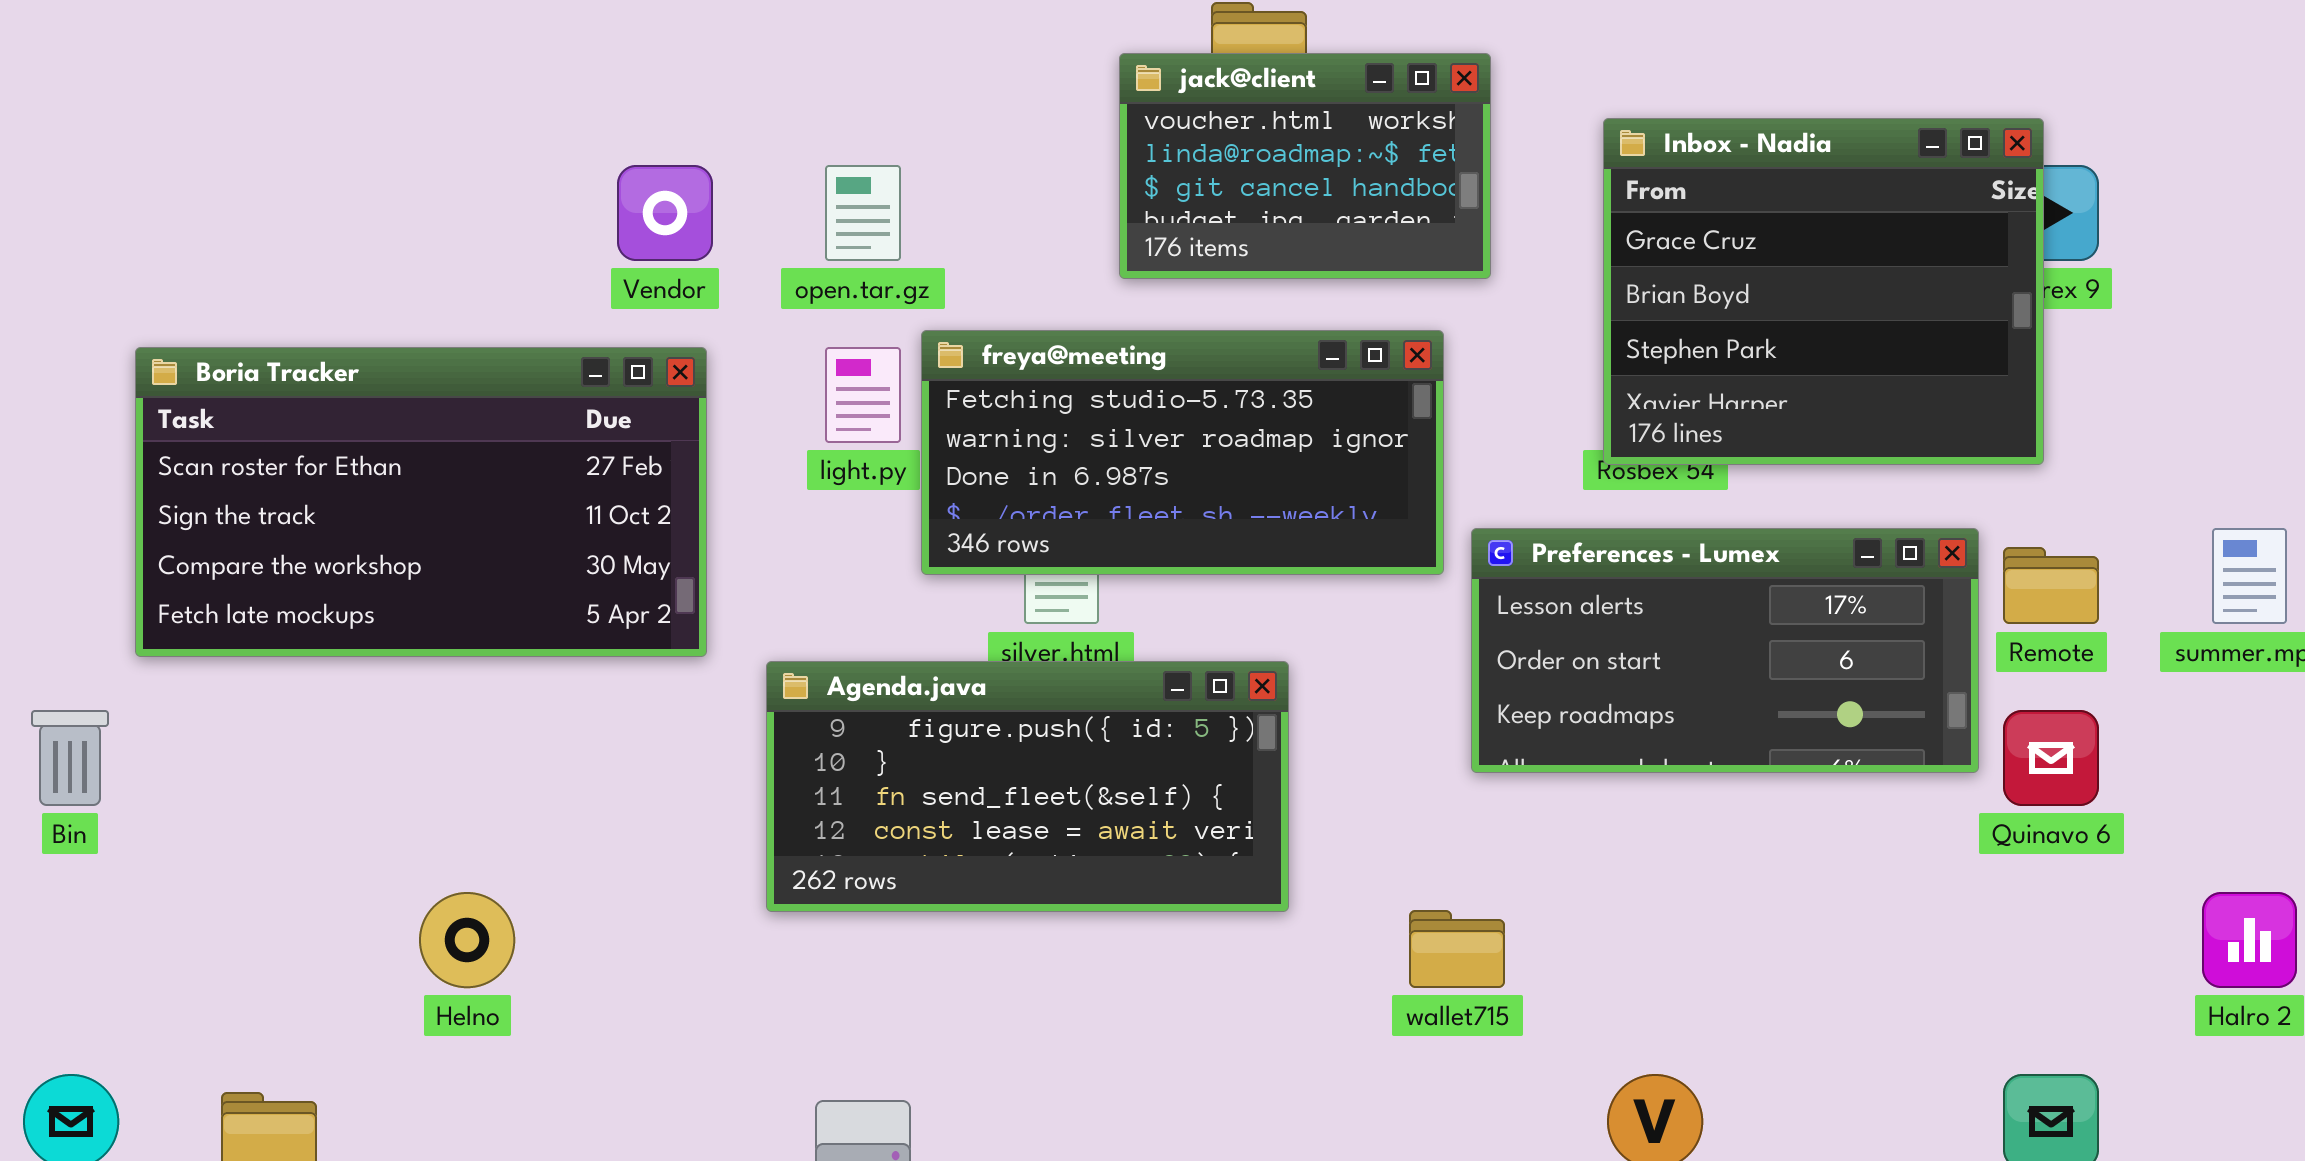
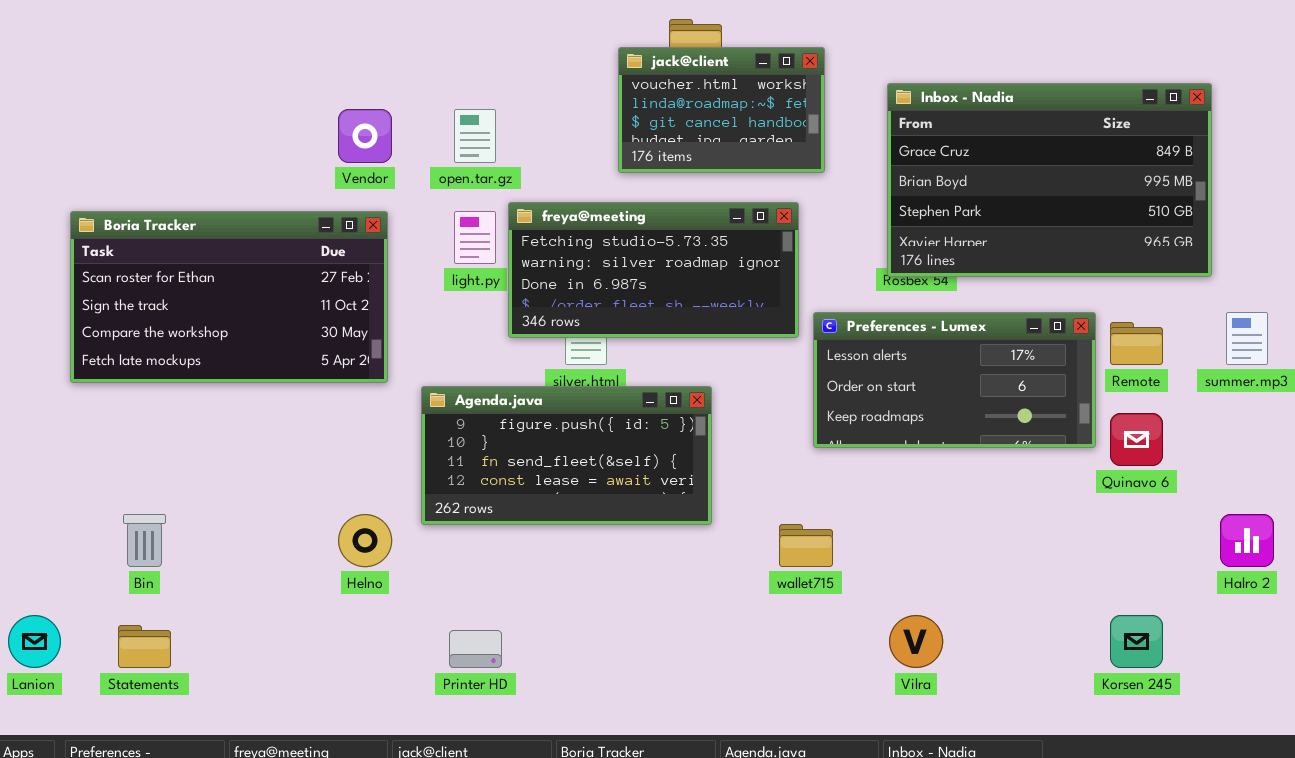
Inbox - Nadia: [1603,118,2044,465] -> [887,83,1212,277], resized
Bin: [31,710,109,806] -> [123,514,166,567], moved
Helno: [419,892,515,988] -> [338,514,392,567], moved

